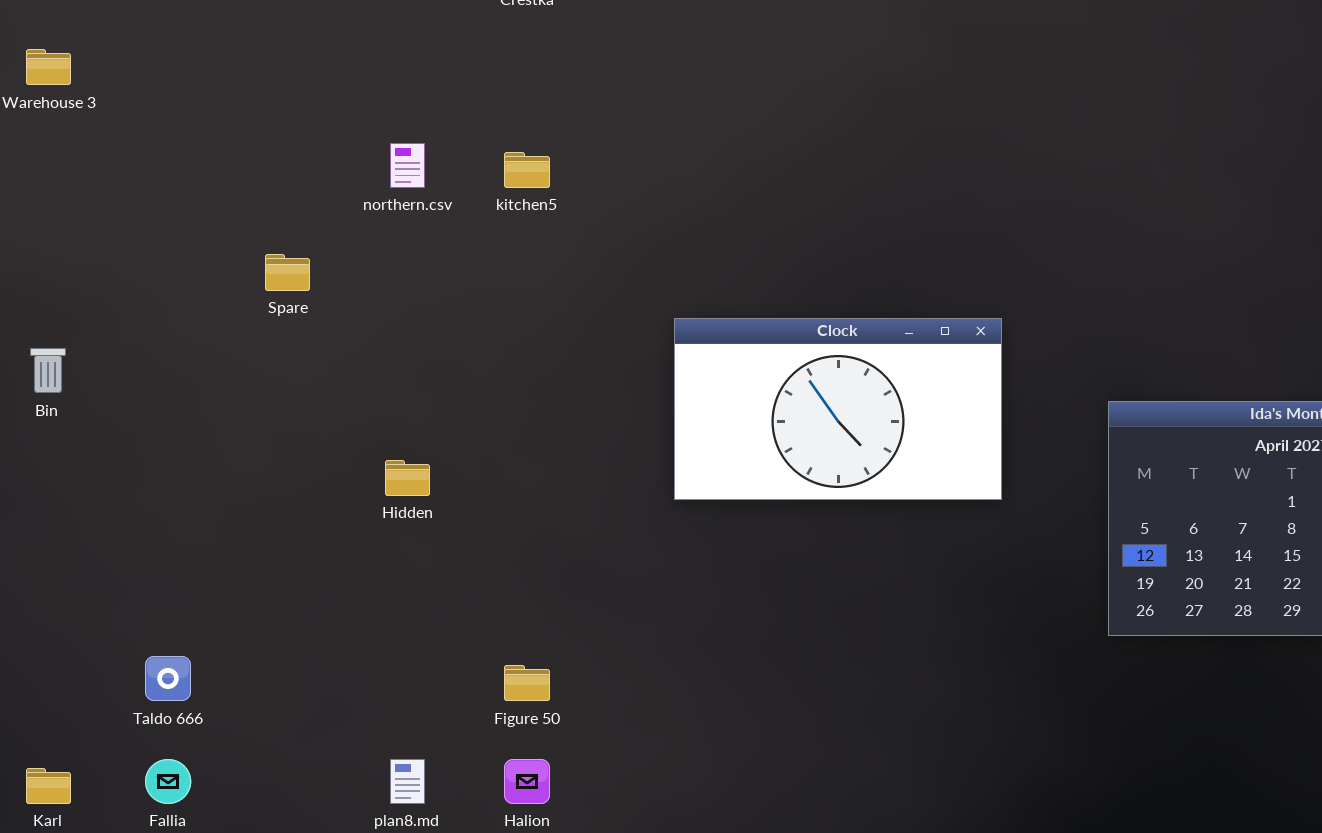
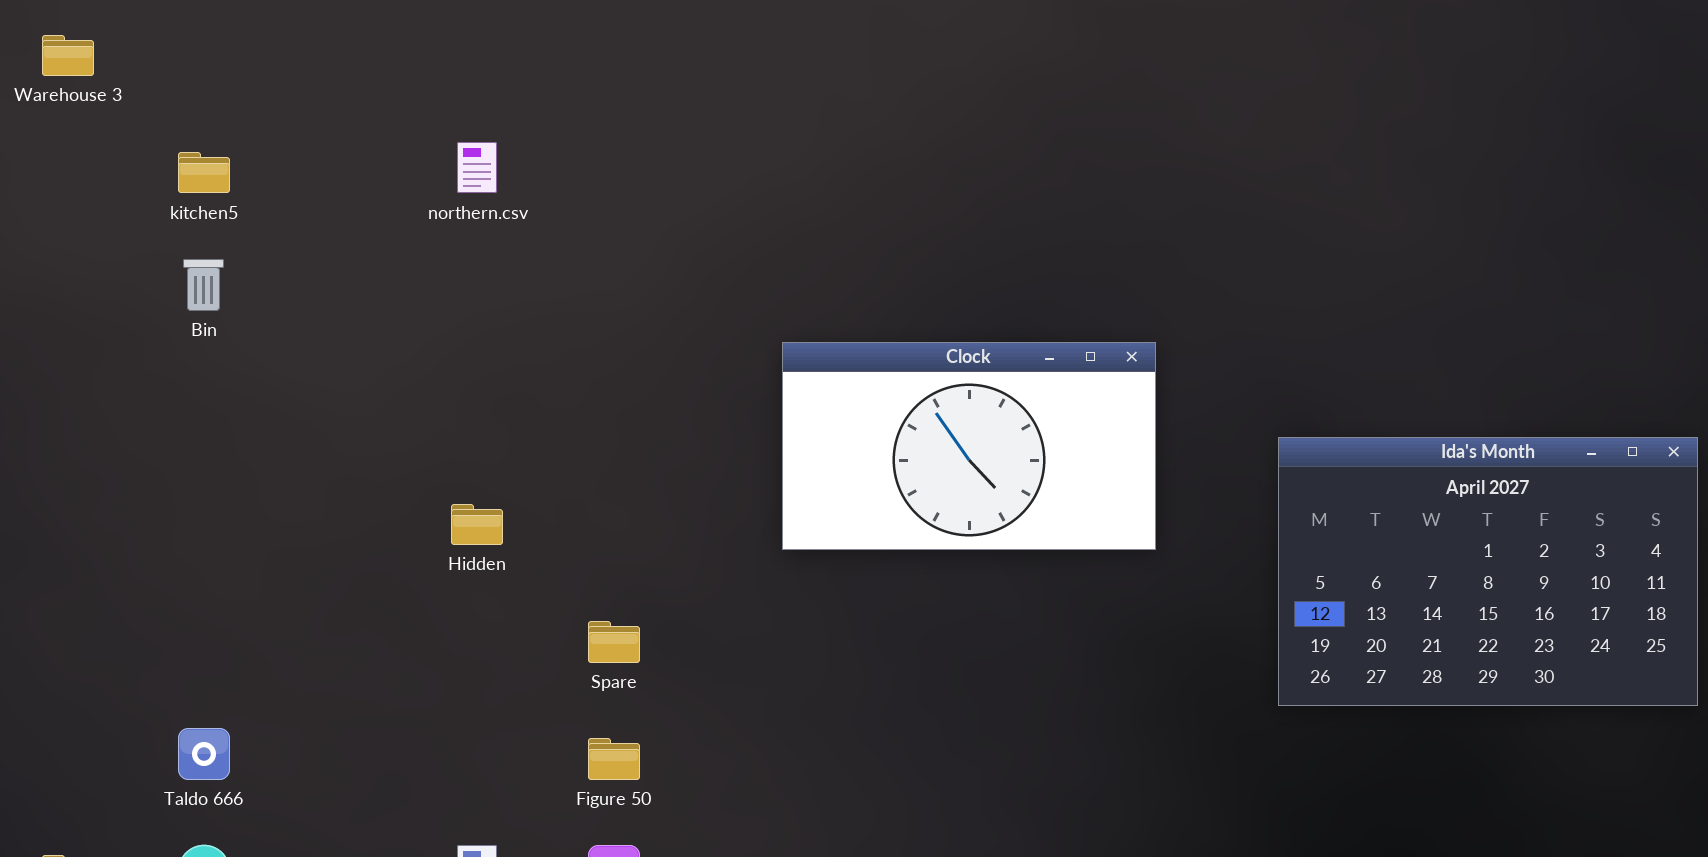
kitchen5: [504,152,550,188] -> [178,152,230,193], moved
Spare: [265,254,310,291] -> [588,621,640,663], moved
Bin: [30,348,66,393] -> [183,259,224,311], moved

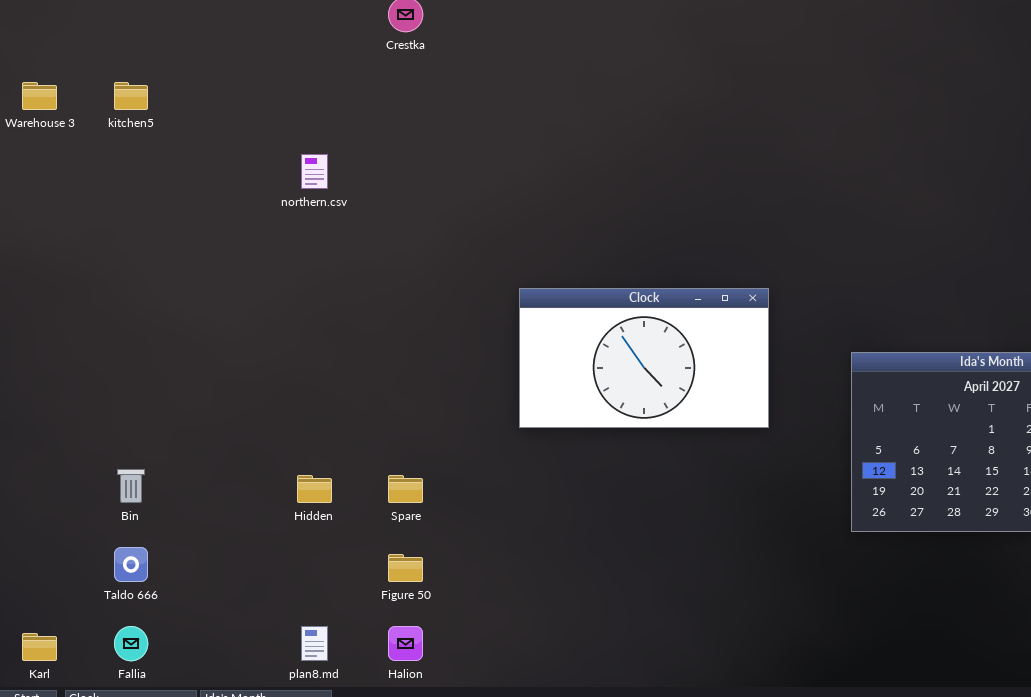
kitchen5: [178,152,230,193] -> [114,82,148,110], moved
Bin: [183,259,224,311] -> [117,469,145,503], moved
Hidden: [451,504,503,545] -> [297,475,332,503], moved

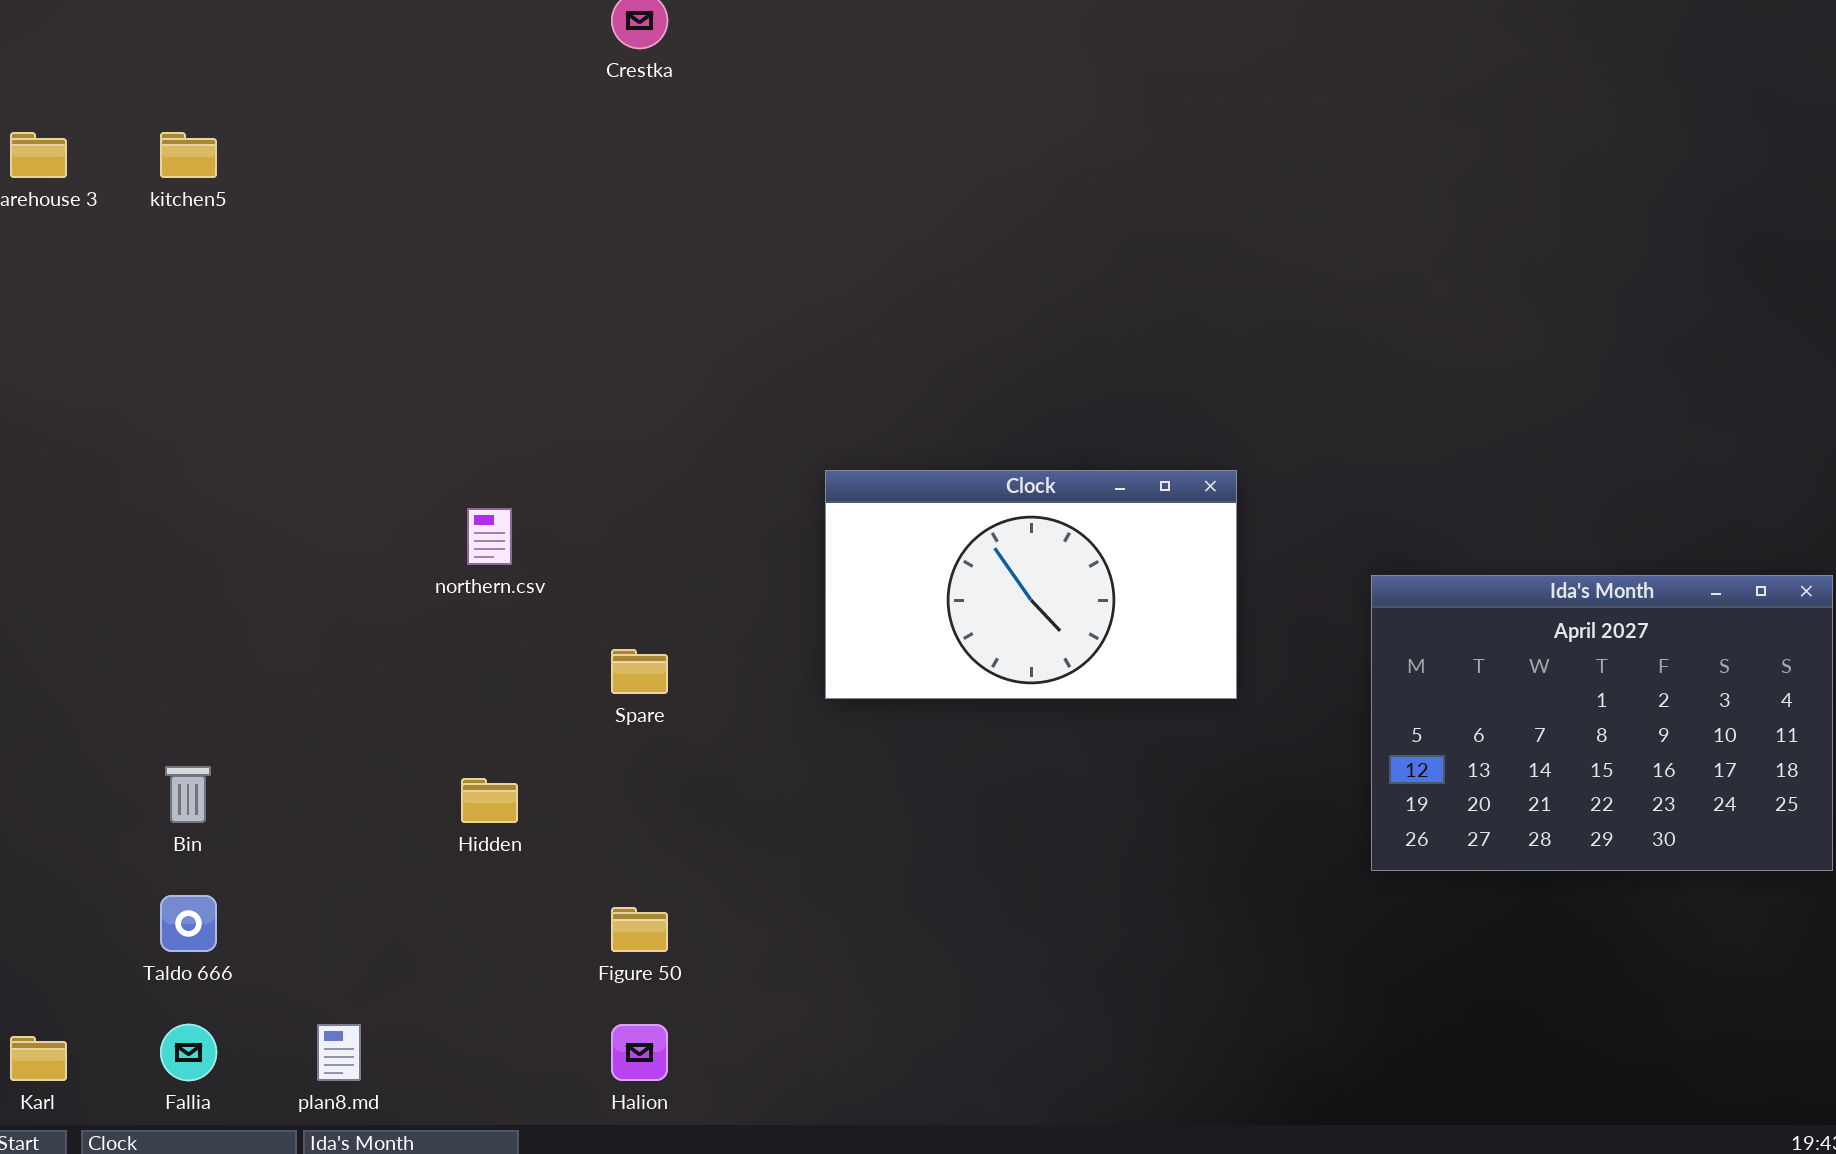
northern.csv: [301,154,328,189] -> [467,508,512,565], moved
Spare: [388,475,423,503] -> [611,649,668,694], moved
plan8.md: [301,626,328,661] -> [317,1024,361,1081], moved

